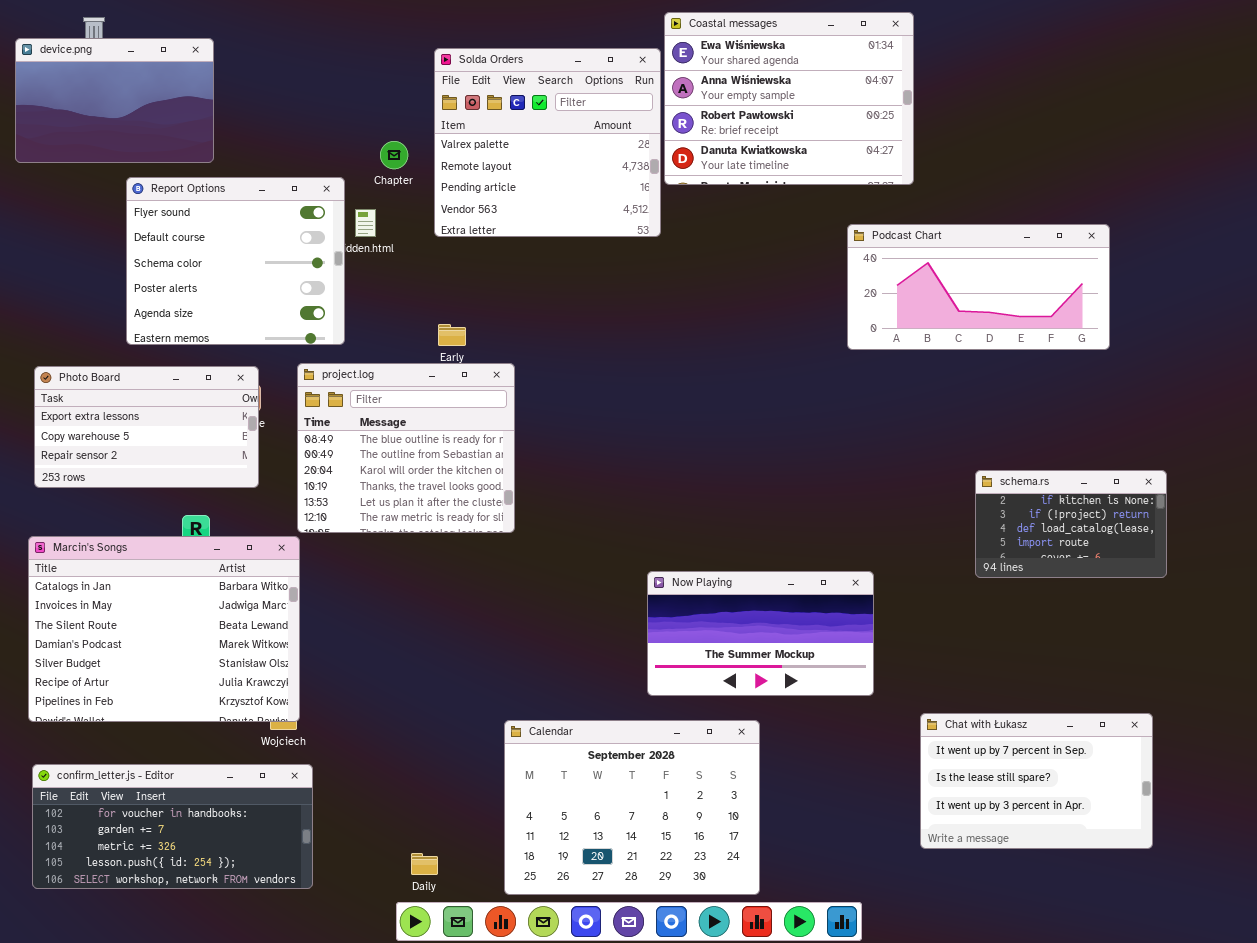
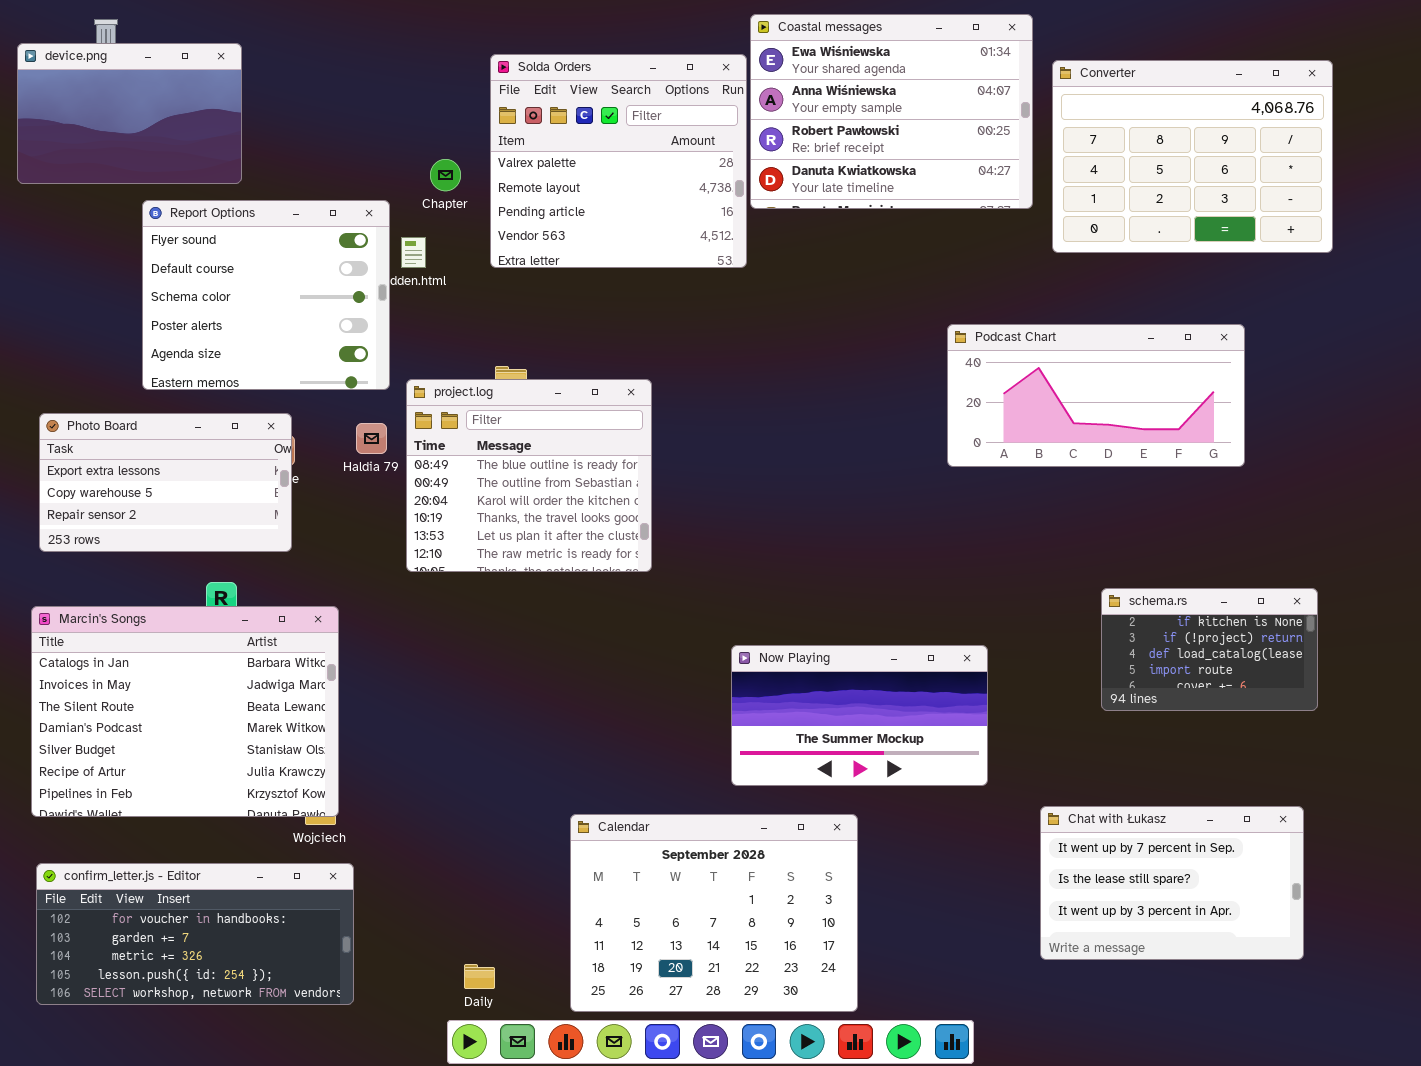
Converter: none -> [1052,60,1333,253], opened
Podcast Chart: [847,224,1110,350] -> [947,324,1245,467], moved
project.log: [297,363,515,533] -> [406,379,652,572], moved
schema.rs: [975,470,1167,578] -> [1101,588,1318,711], moved

